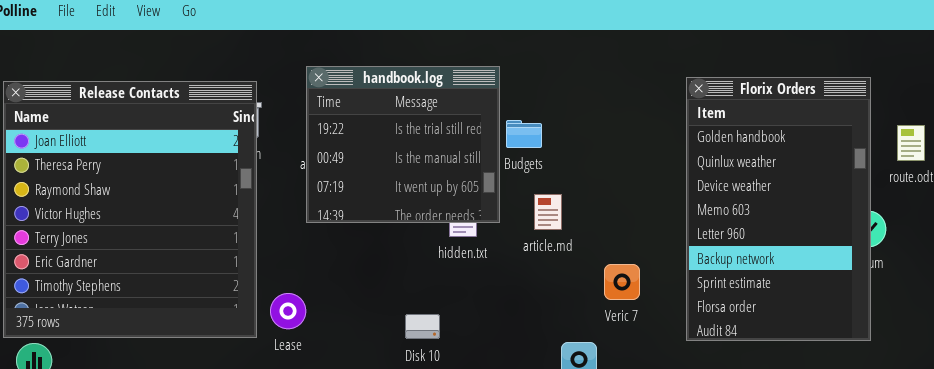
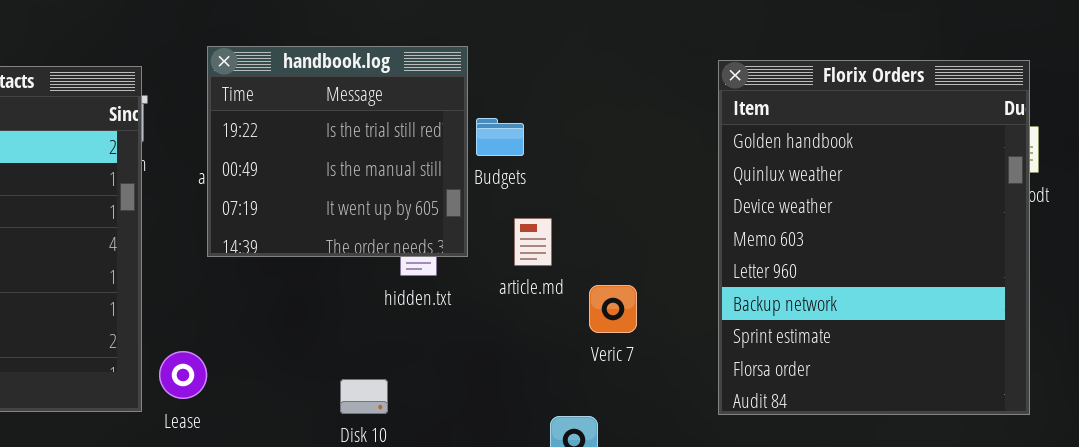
Florix Orders: [686,77,871,341] -> [718,60,1030,415], resized
Veric 7: [604,264,640,300] -> [589,285,637,333], moved

